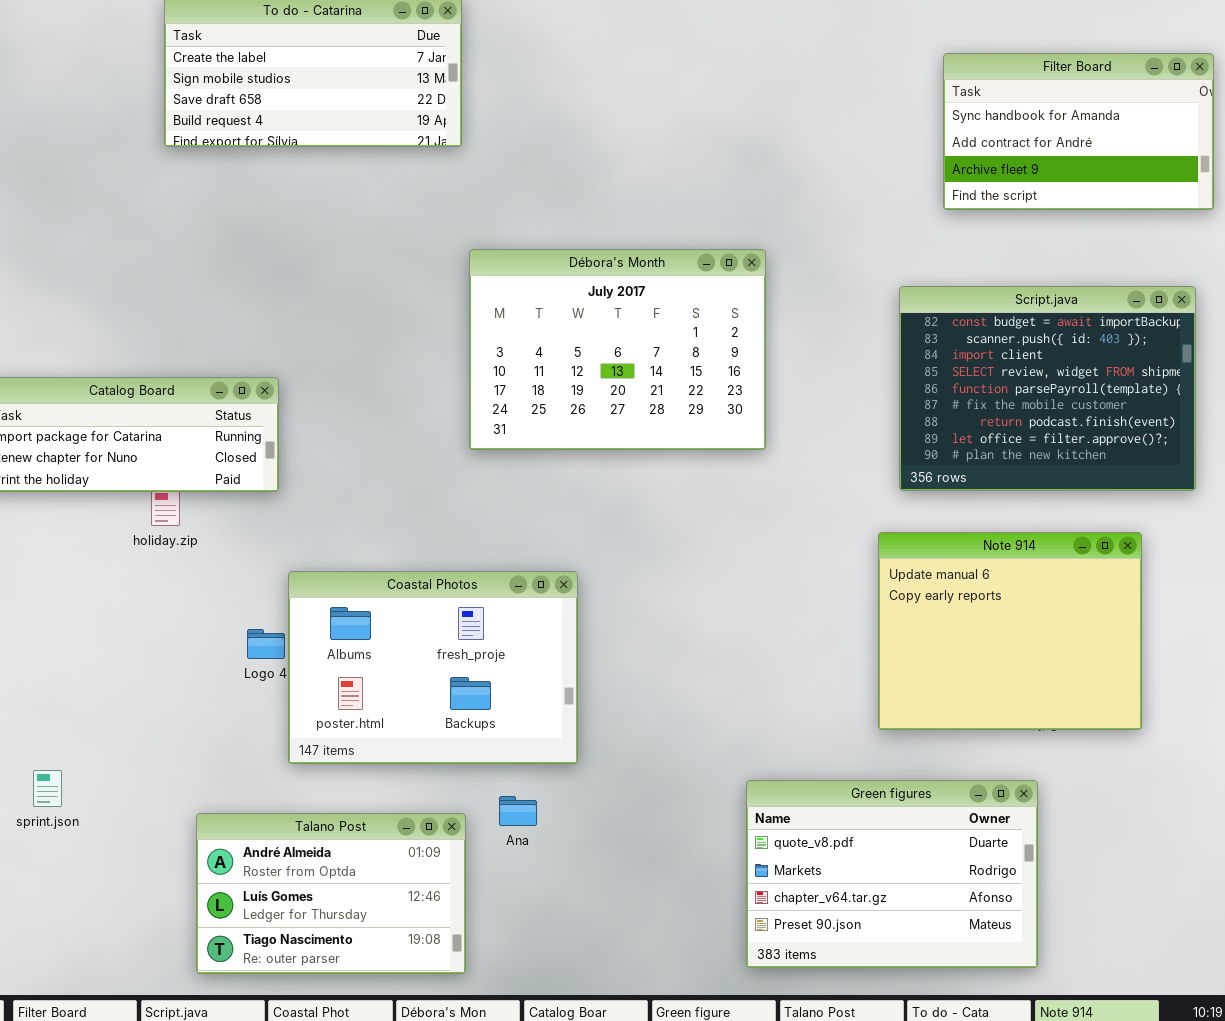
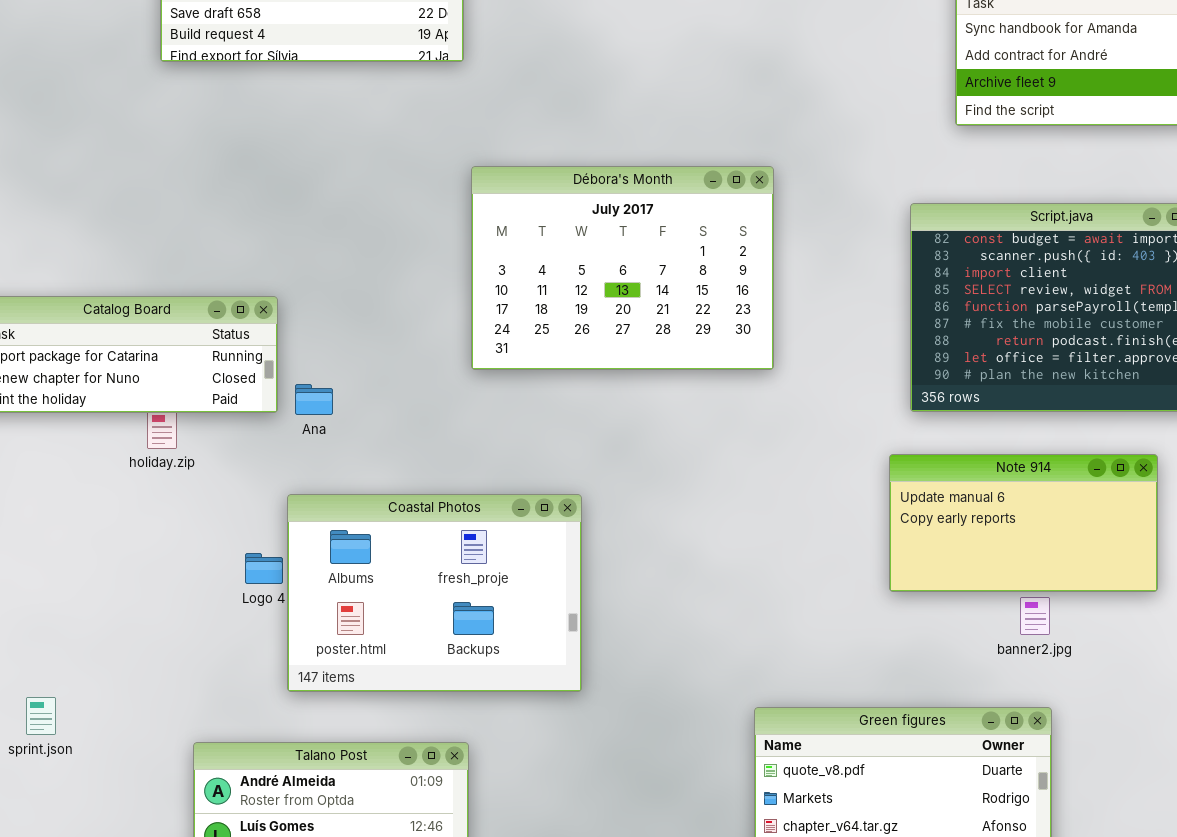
Note 914: [878,532,1142,730] -> [889,454,1158,592], resized
Ana: [499,796,537,826] -> [295,384,333,415], moved

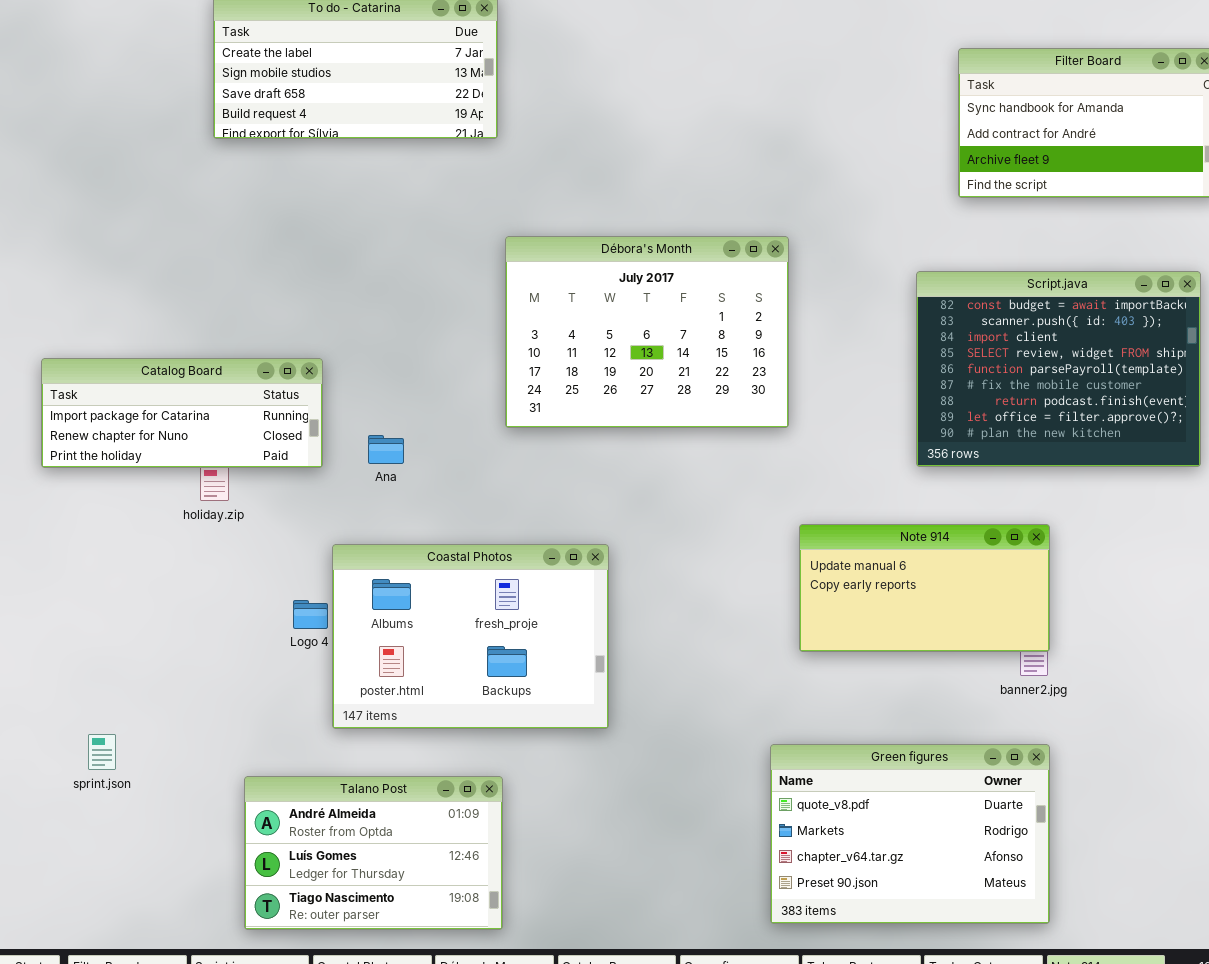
Ana: [295,384,333,415] -> [368,435,404,464], moved
Note 914: [889,454,1158,592] -> [799,524,1050,652], moved

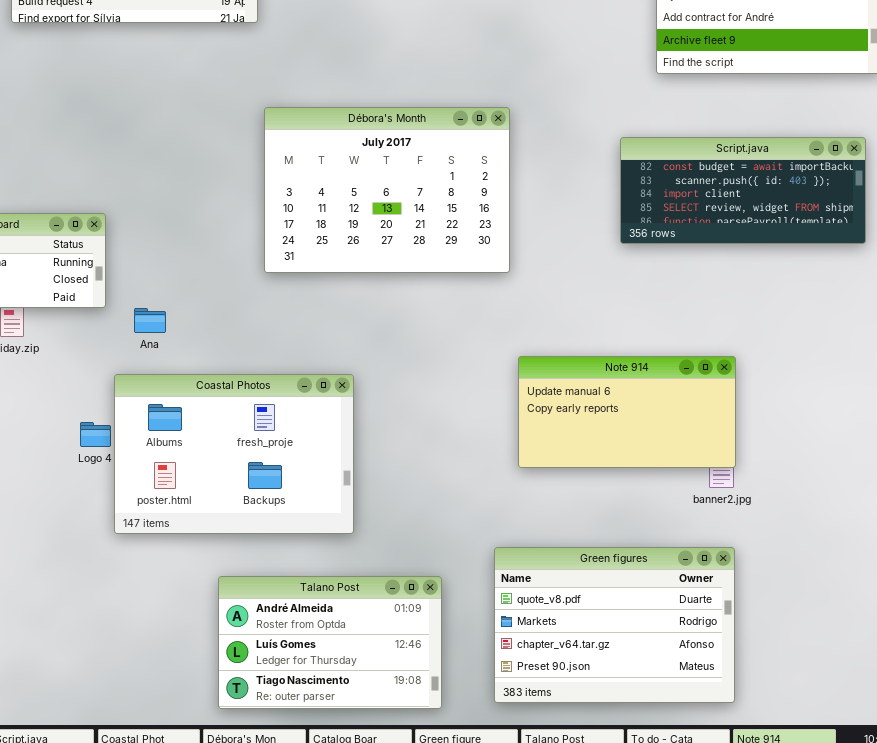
Script.java: [916,271,1201,467] -> [620,137,866,244], resized
Ana: [368,435,404,464] -> [134,308,166,333], moved
Talano Post: [244,776,503,930] -> [218,576,442,709], moved

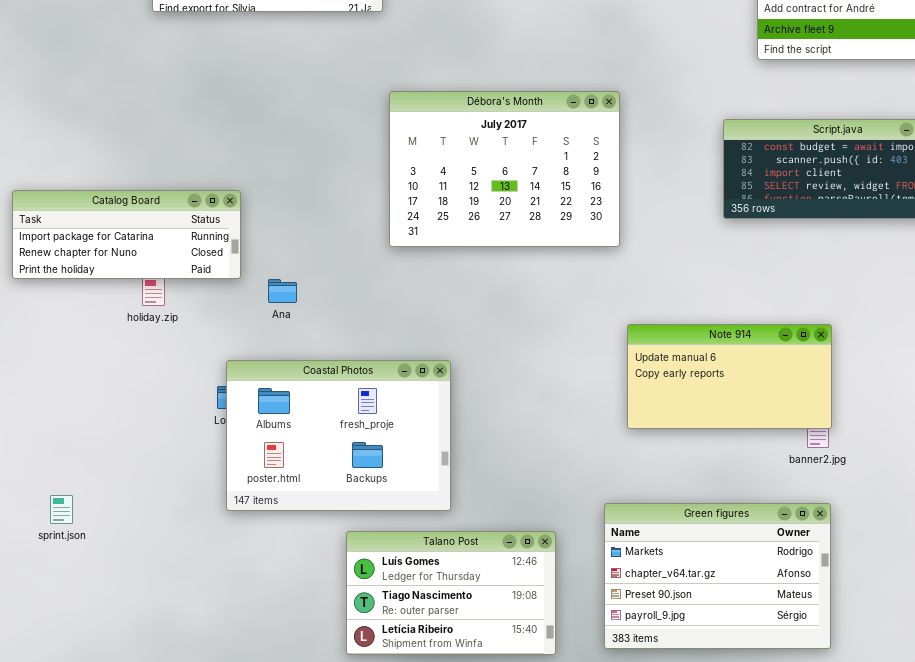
Coastal Photos: [114,374,354,534] -> [226,360,451,511], moved
Green figures: [494,547,735,703] -> [604,503,831,649], scrolled down 1 row
Talano Post: [218,576,442,709] -> [346,531,556,655], scrolled down 1 row

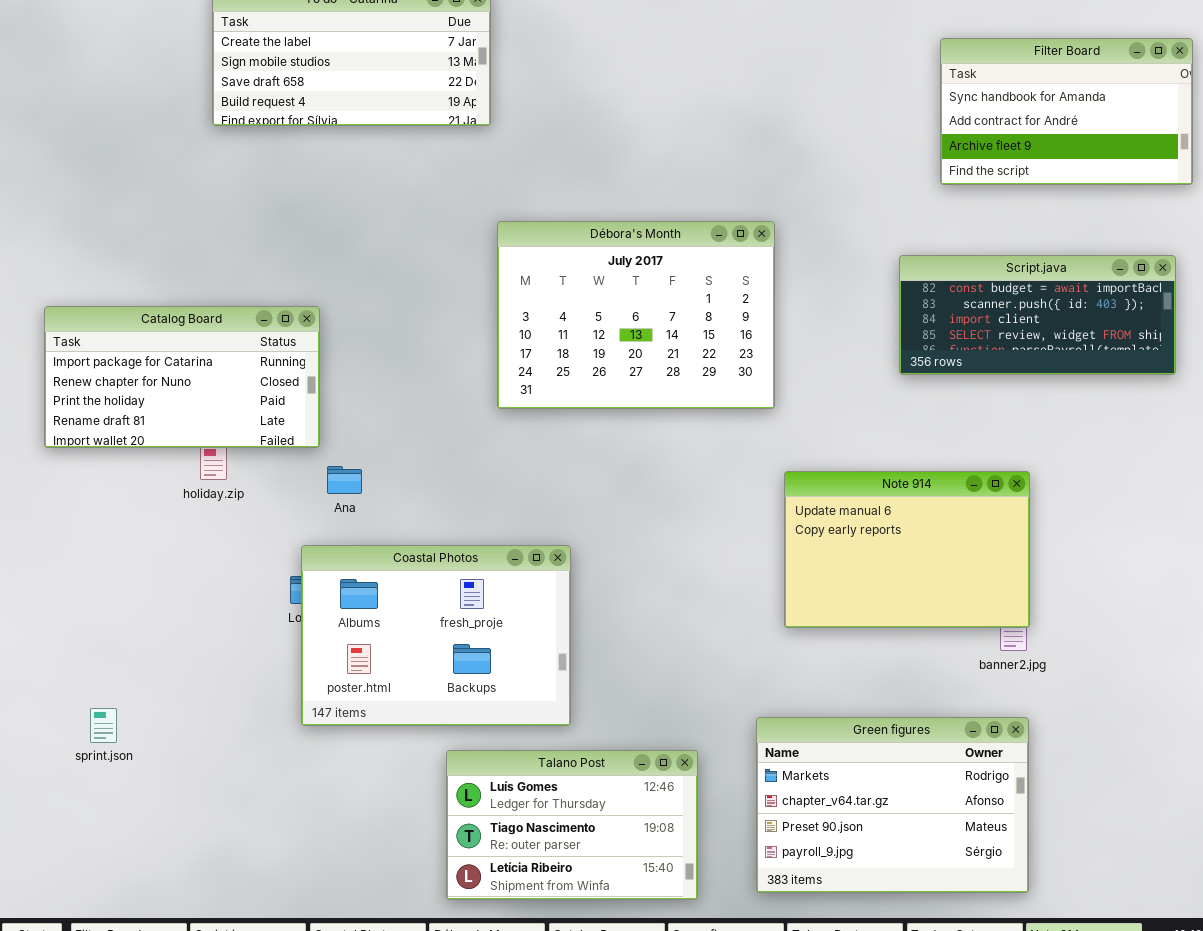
Catalog Board: [12,190,241,279] -> [44,306,320,448], resized
Ana: [268,279,297,303] -> [327,466,362,494], moved
Note 914: [627,324,832,429] -> [784,471,1030,628], resized

